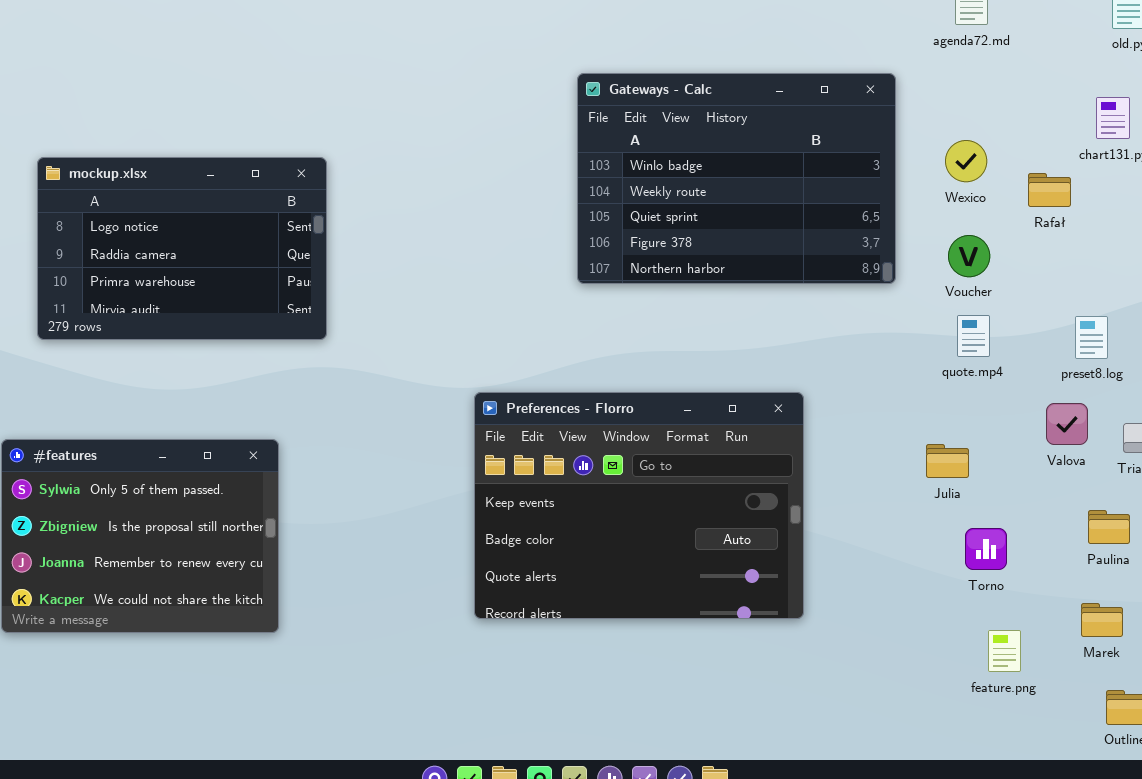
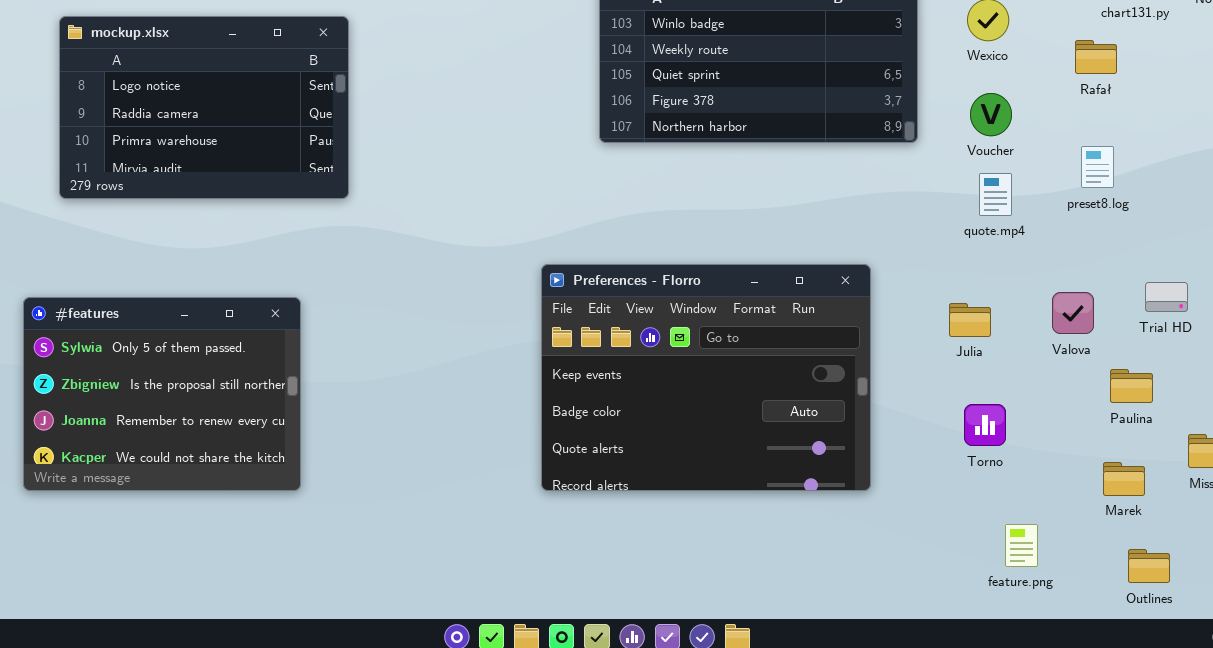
Rafał: [1028,173,1071,207] -> [1075,40,1117,74], moved
preset8.log: [1075,316,1108,359] -> [1081,146,1114,188], moved
Preferences - Florro: [474,392,804,619] -> [541,264,871,491], moved
Valova: [1046,403,1088,445] -> [1052,292,1094,334], moved
Torno: [965,528,1007,570] -> [964,404,1006,446], moved
feature.png: [988,630,1021,672] -> [1005,524,1038,567], moved

